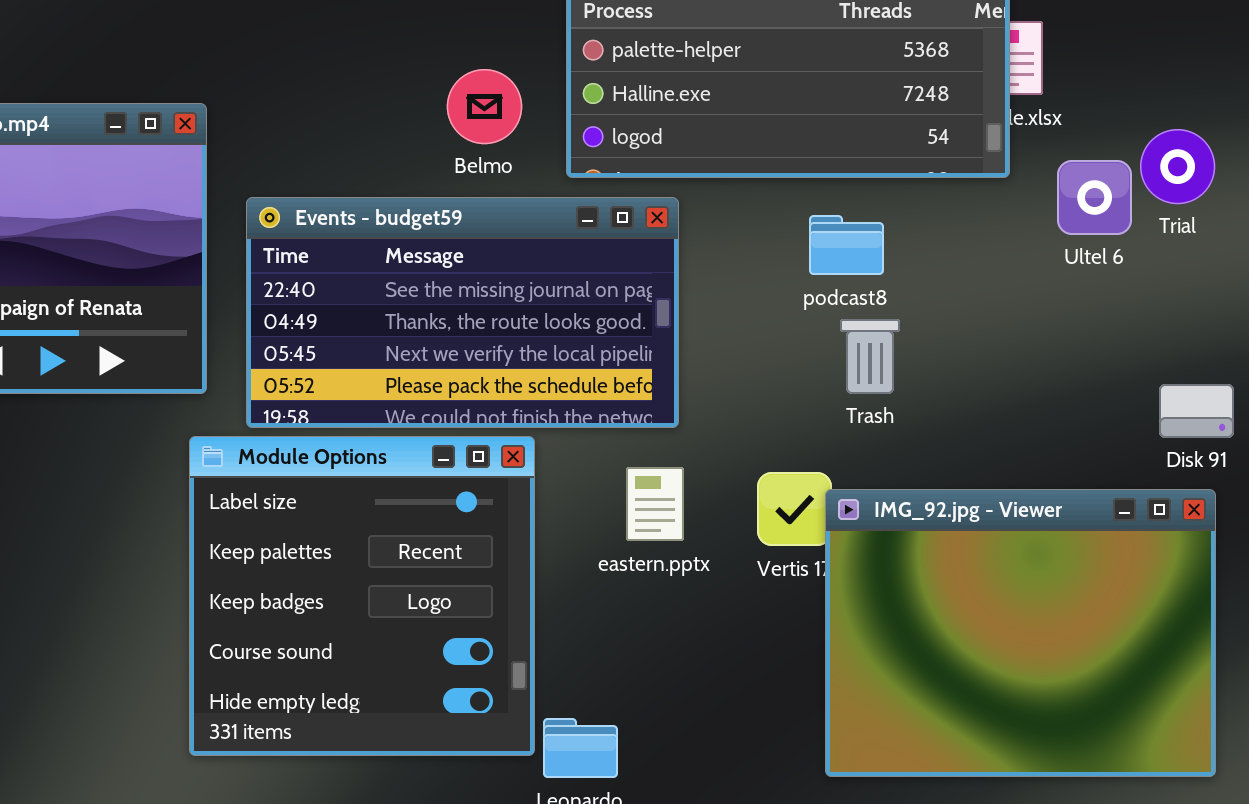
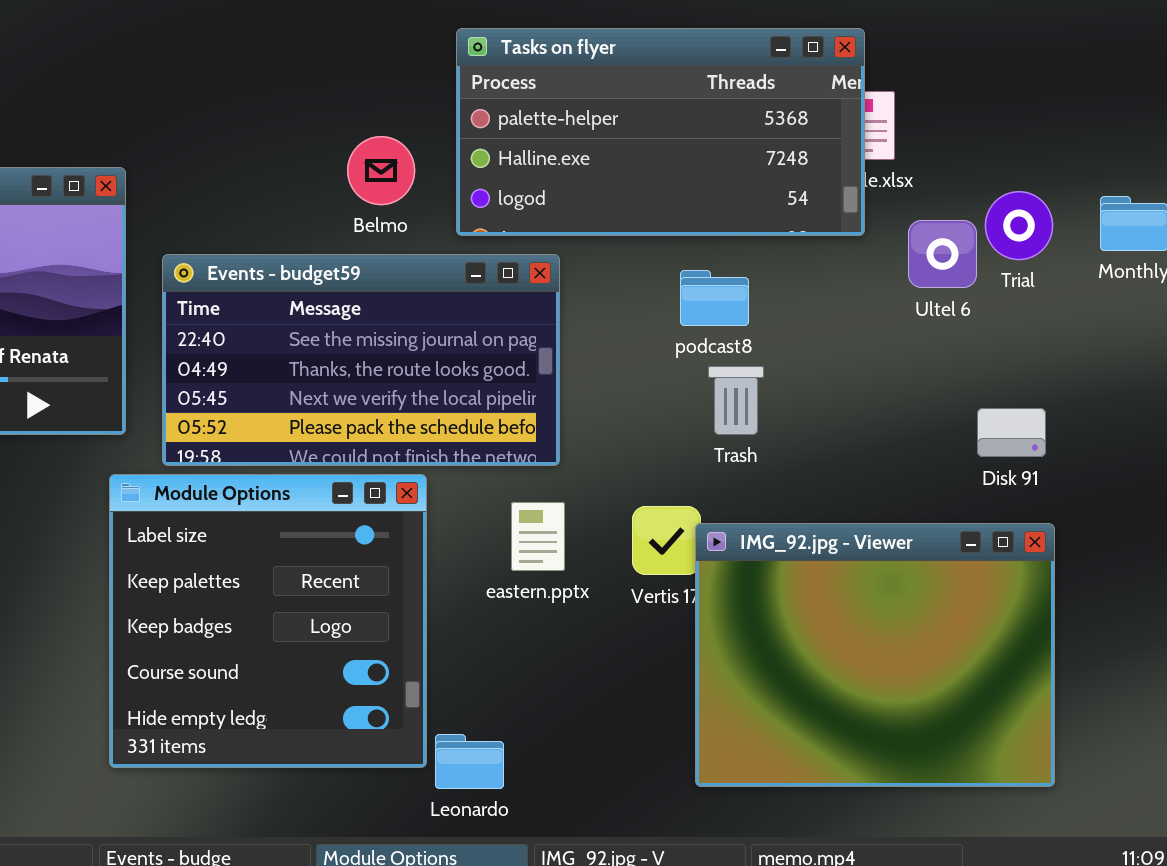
Disk 91: [1159,384,1234,438] -> [977,408,1046,457], moved

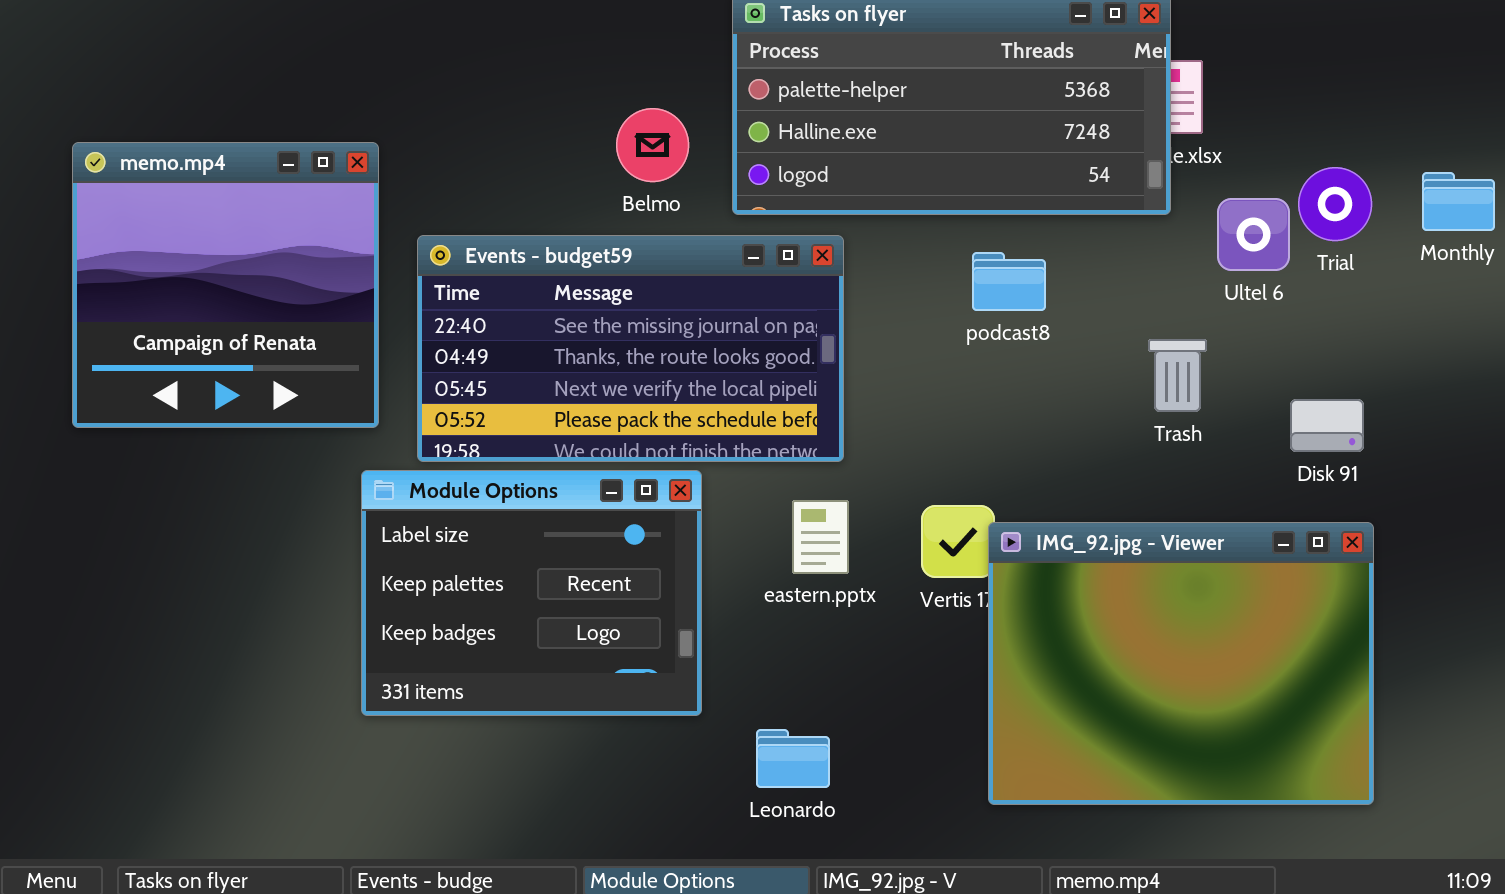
Trash: [708,366,764,435] -> [1148,339,1207,412], moved
Module Options: [109,474,427,768] -> [361,470,702,716], resized
Leonardo: [435,734,504,789] -> [756,729,830,788], moved

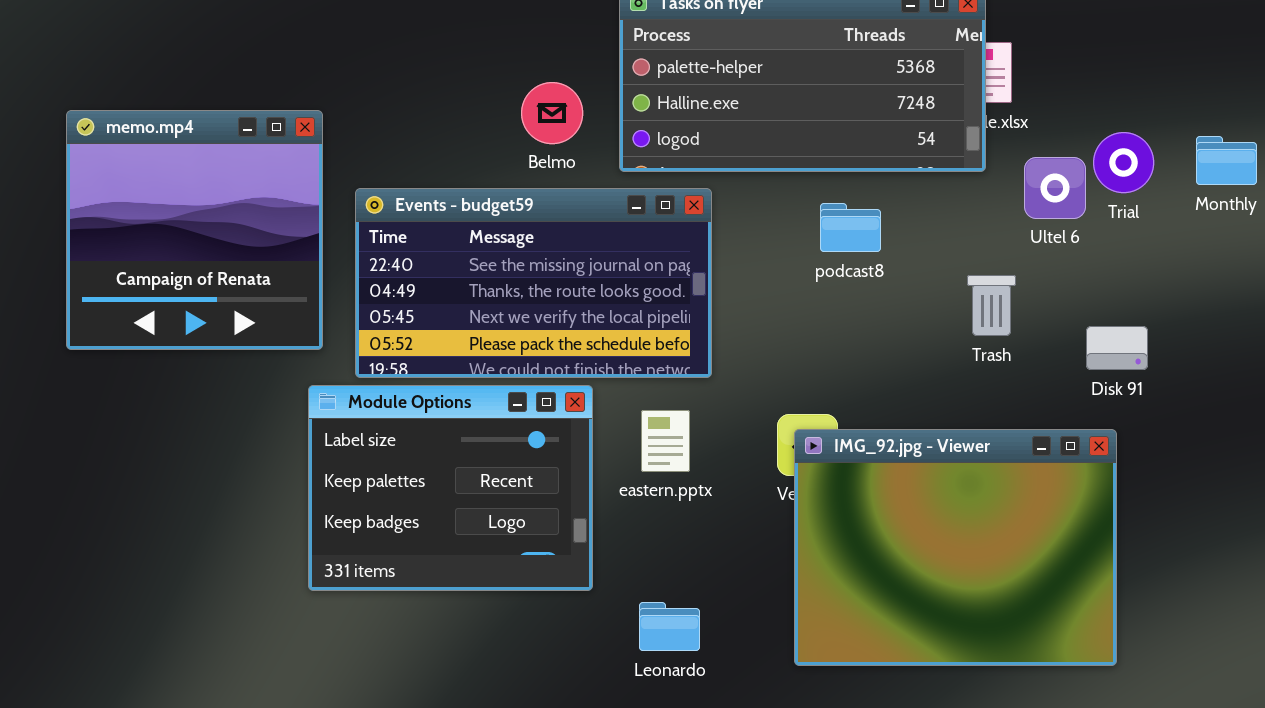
eastern.pptx: [792,500,849,574] -> [641,410,690,472], moved
IMG_92.jpg - Viewer: [988,522,1374,805] -> [794,429,1117,666], moved

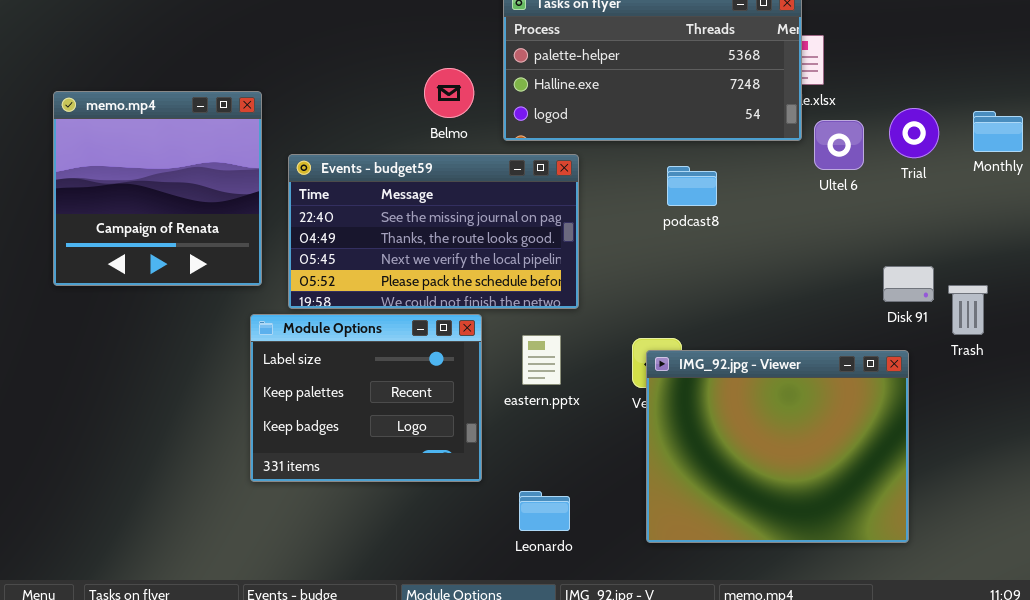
Ultel 6: [1024,157,1086,219] -> [814,120,864,170], moved
Trash: [967,275,1016,336] -> [948,285,988,335], moved

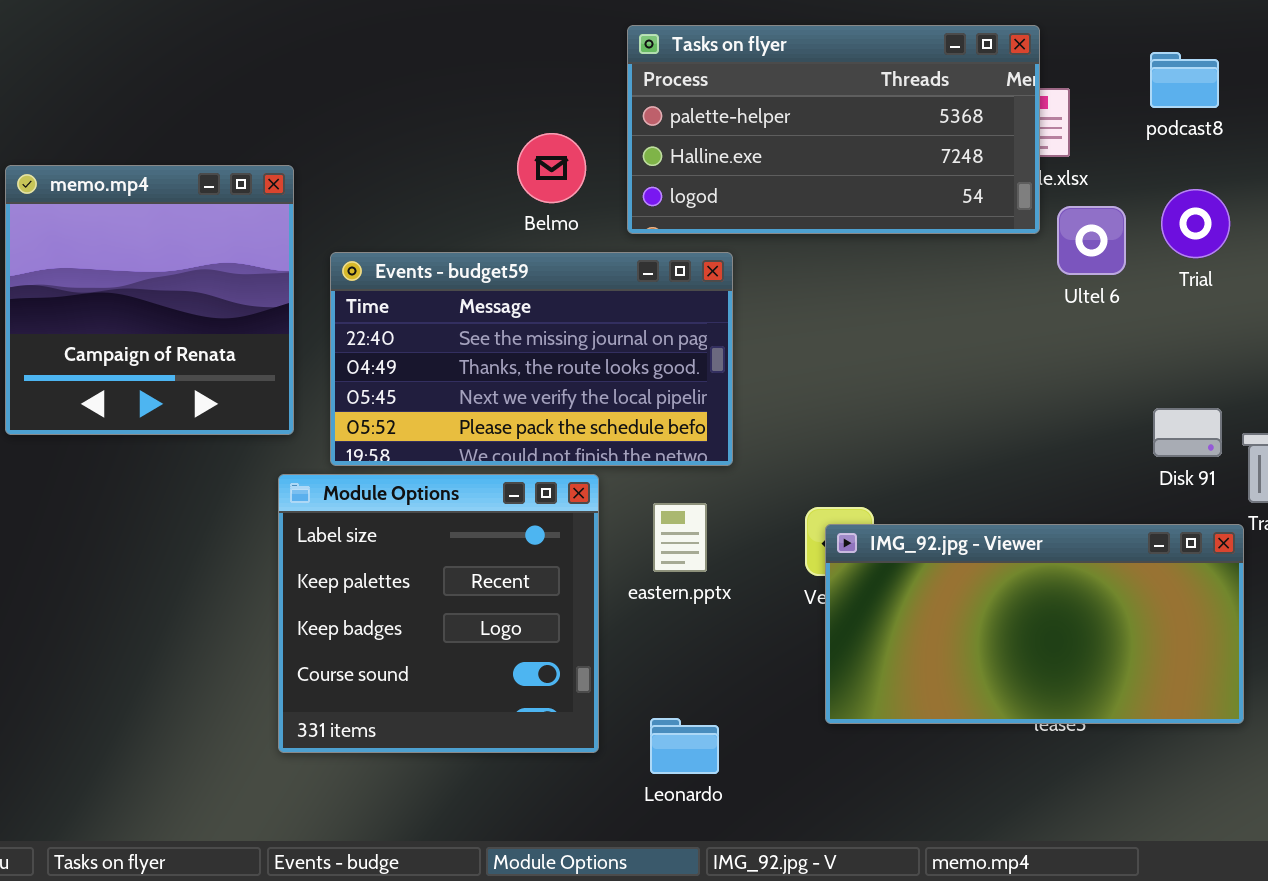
podcast8: [667,166,717,206] -> [1150,52,1219,108], moved
Module Options: [250,314,482,482] -> [278,474,599,753], resized
IMG_92.jpg - Viewer: [646,350,909,543] -> [825,524,1244,724], resized

